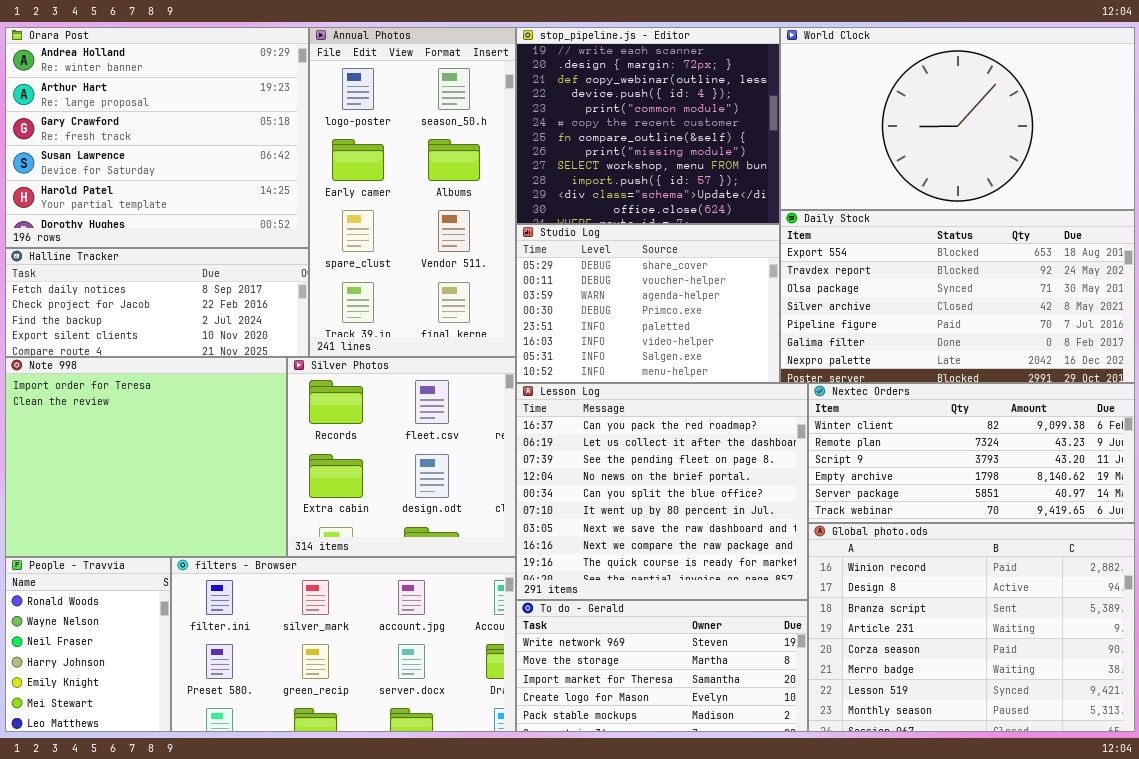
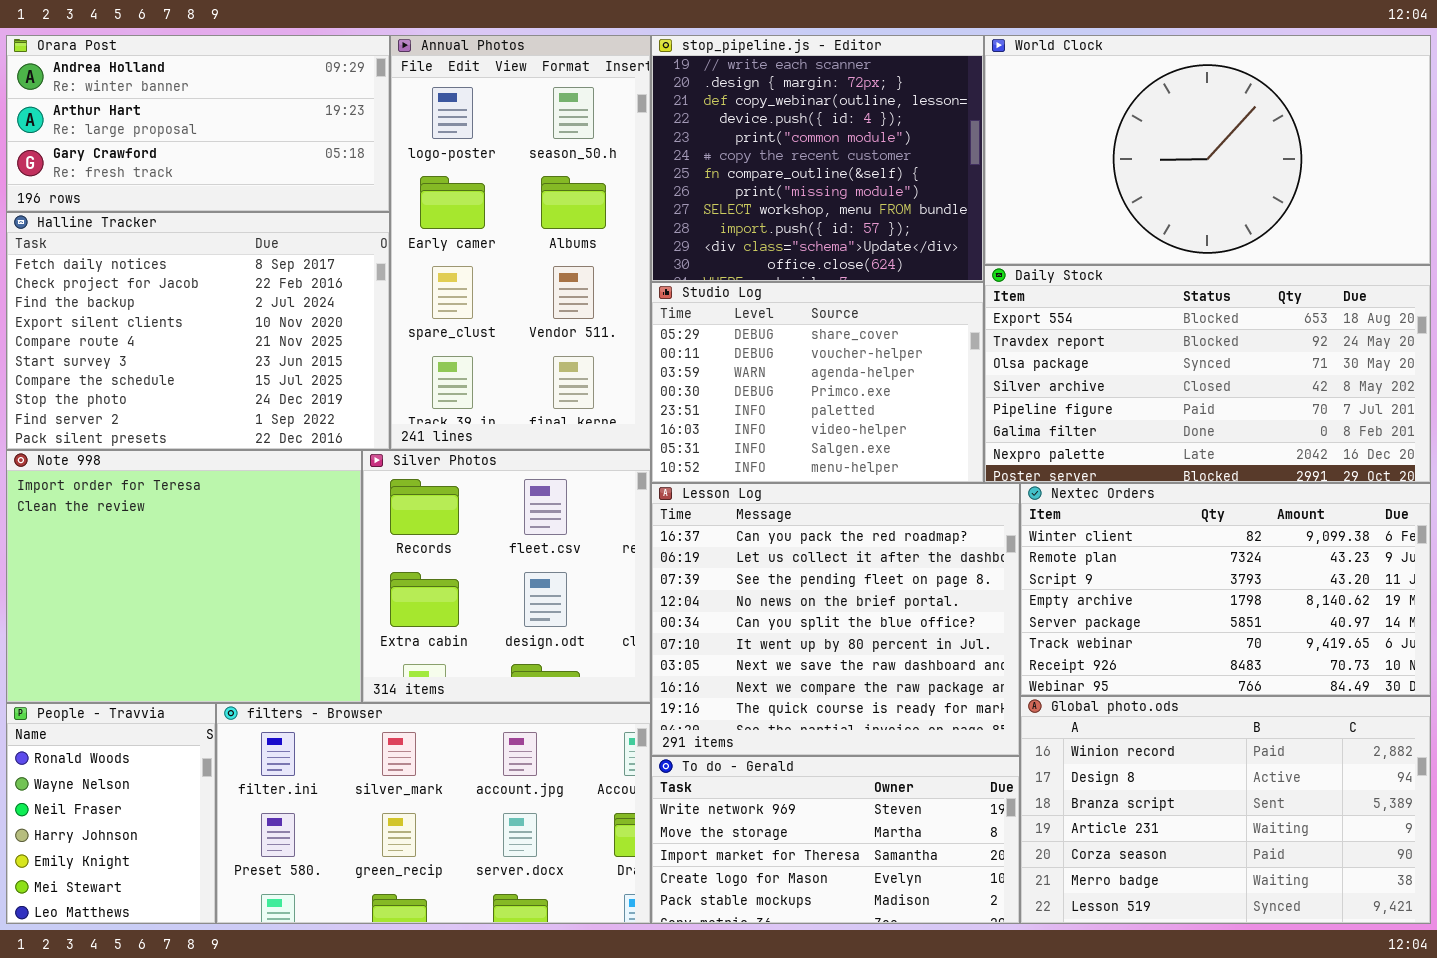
Orara Post: [5,27,309,248] -> [6,35,390,212], resized
Halline Tracker: [5,248,309,357] -> [6,212,390,450], resized
Nextec Orders: [808,383,1135,523] -> [1020,483,1431,696], resized
Global photo.ods: [808,523,1135,732] -> [1020,696,1431,924], resized

